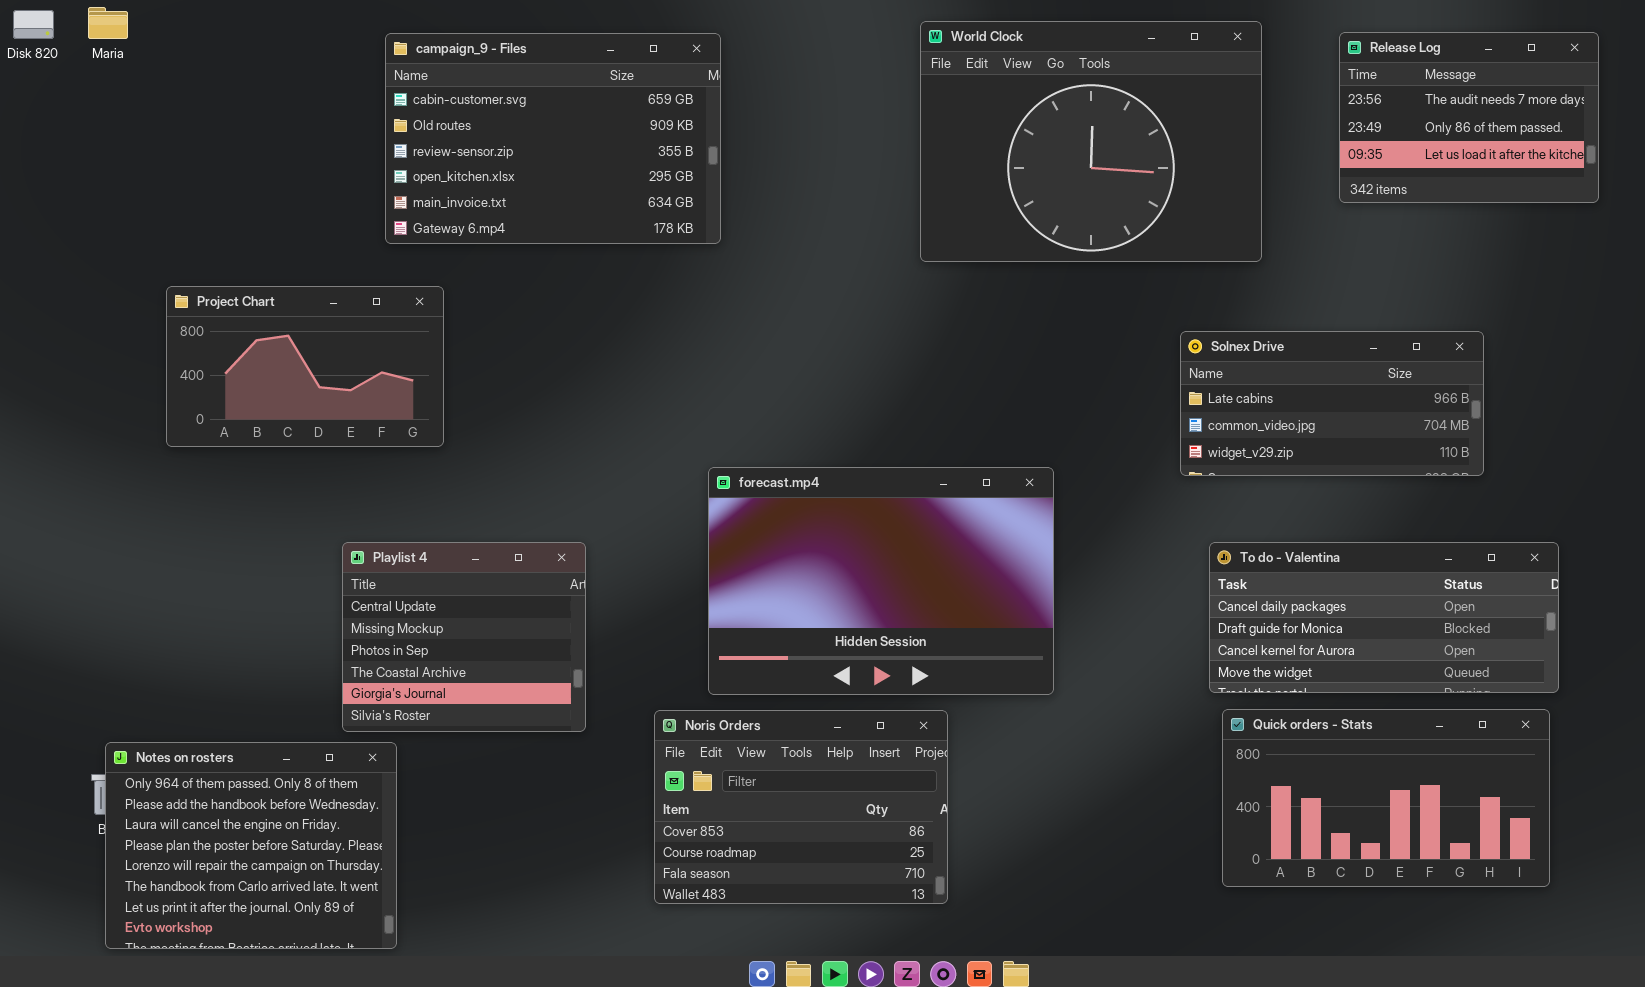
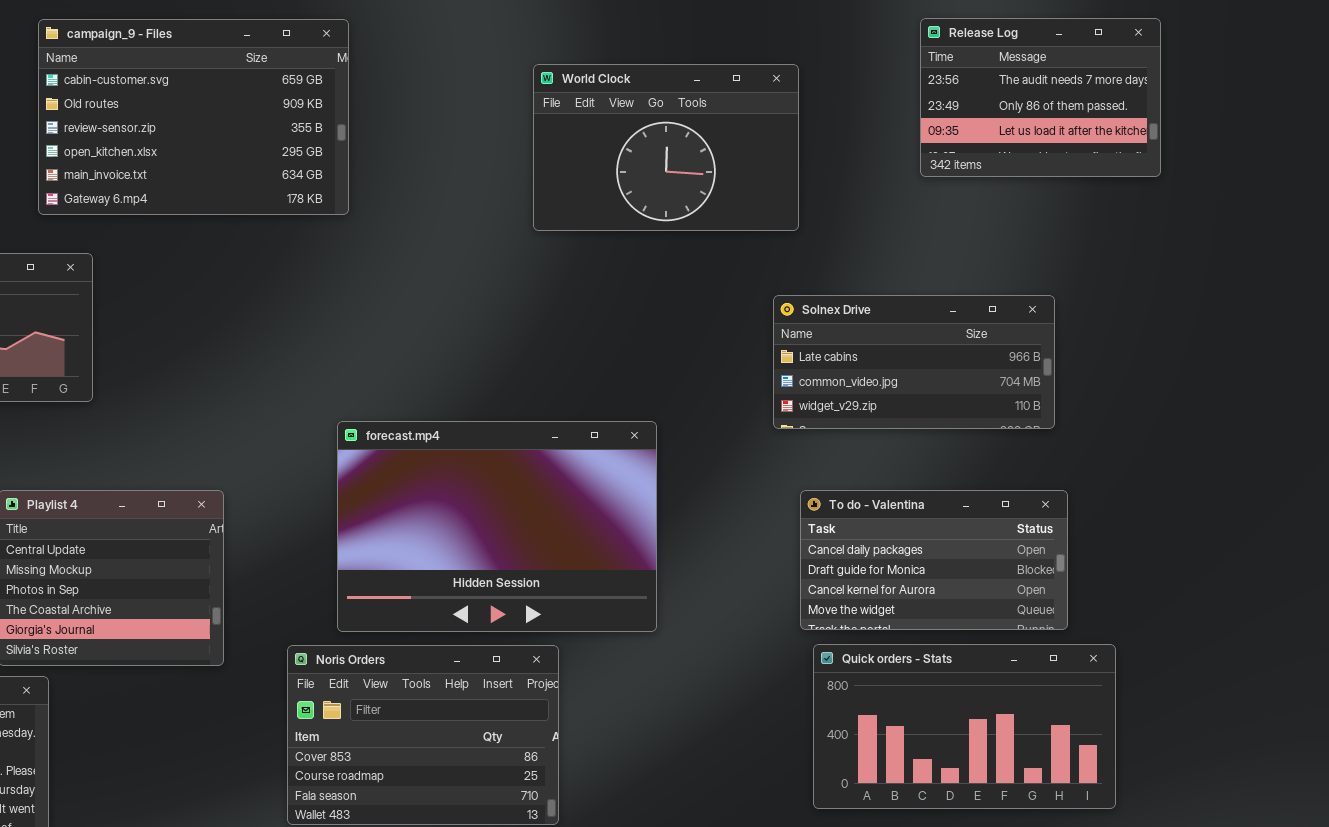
World Clock: [920,21,1262,262] -> [533,64,799,231], resized
To do - Valentina: [1209,542,1559,693] -> [800,490,1068,630], resized

